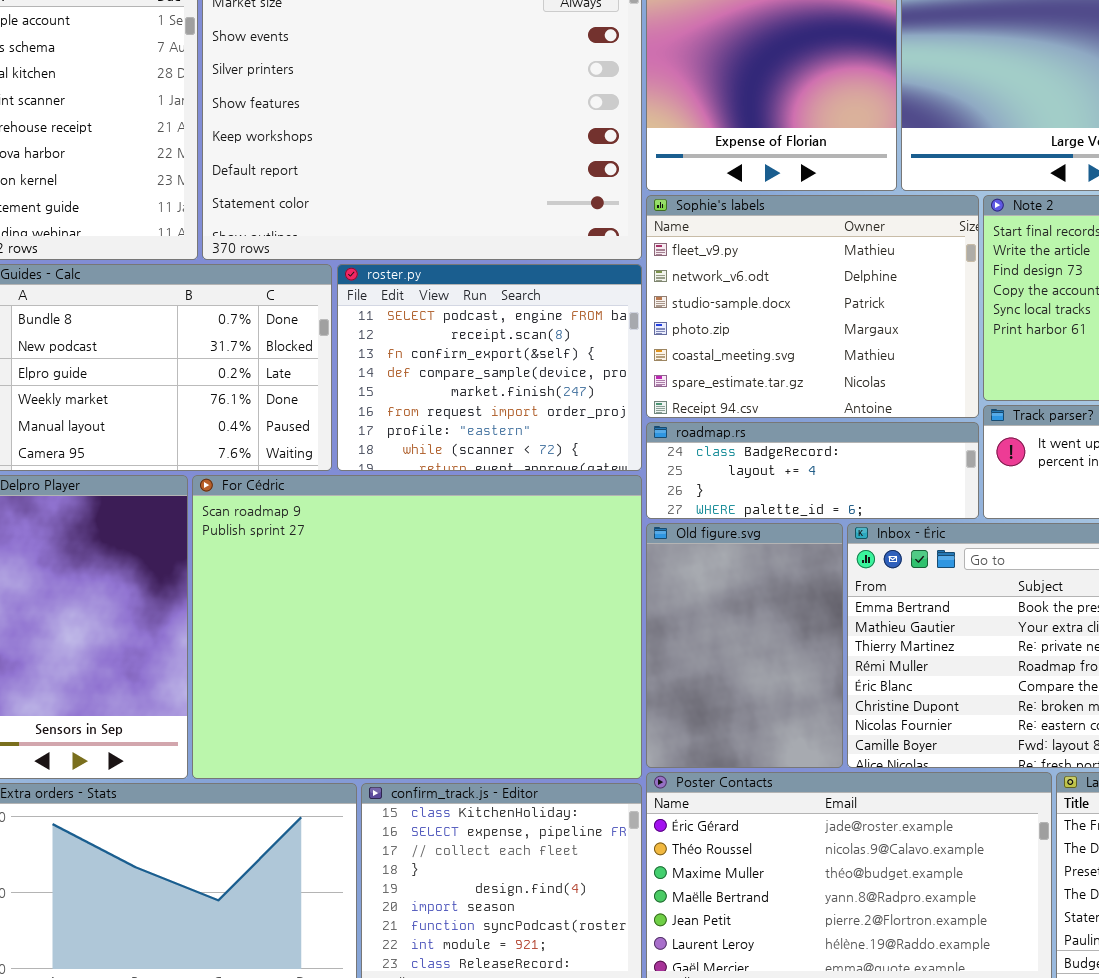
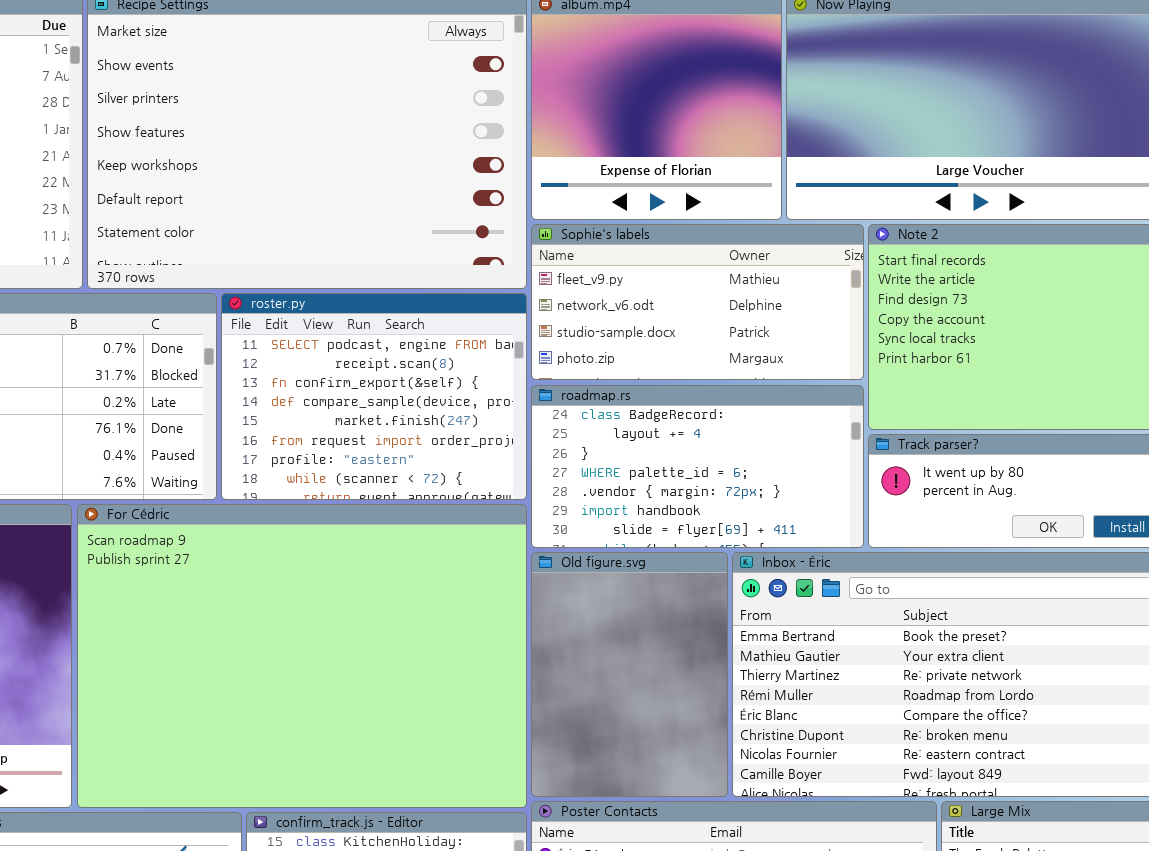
Sophie's labels: [646,195,979,418] -> [531,224,864,380], resized
roadmap.rs: [646,422,979,519] -> [531,385,864,548], resized

